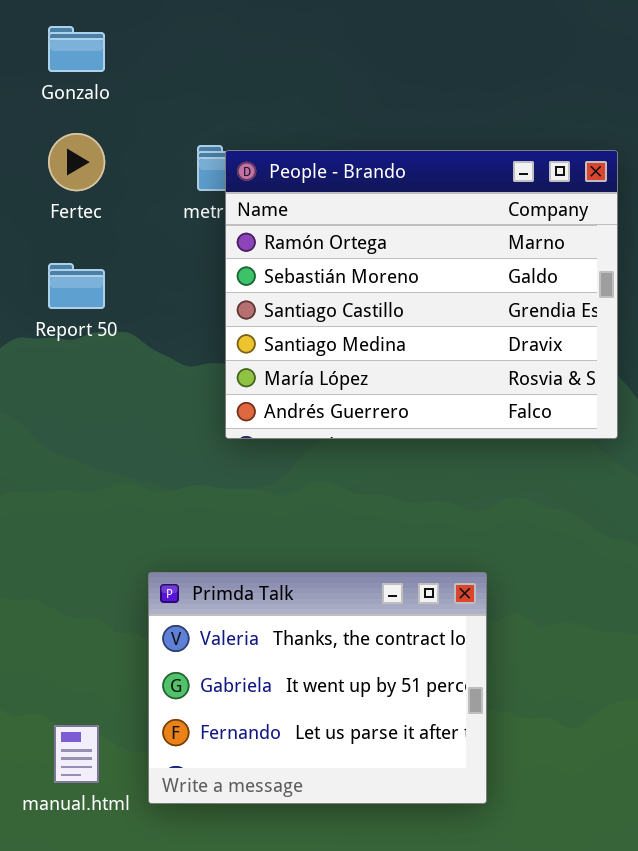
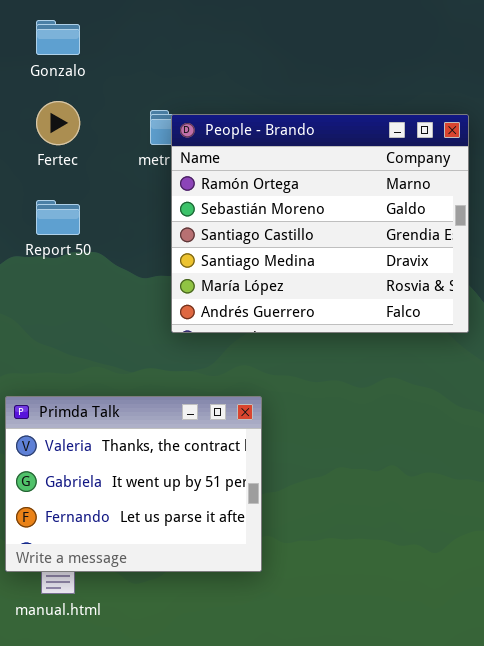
Primda Talk: [148,572,487,804] -> [5,396,262,572], moved

